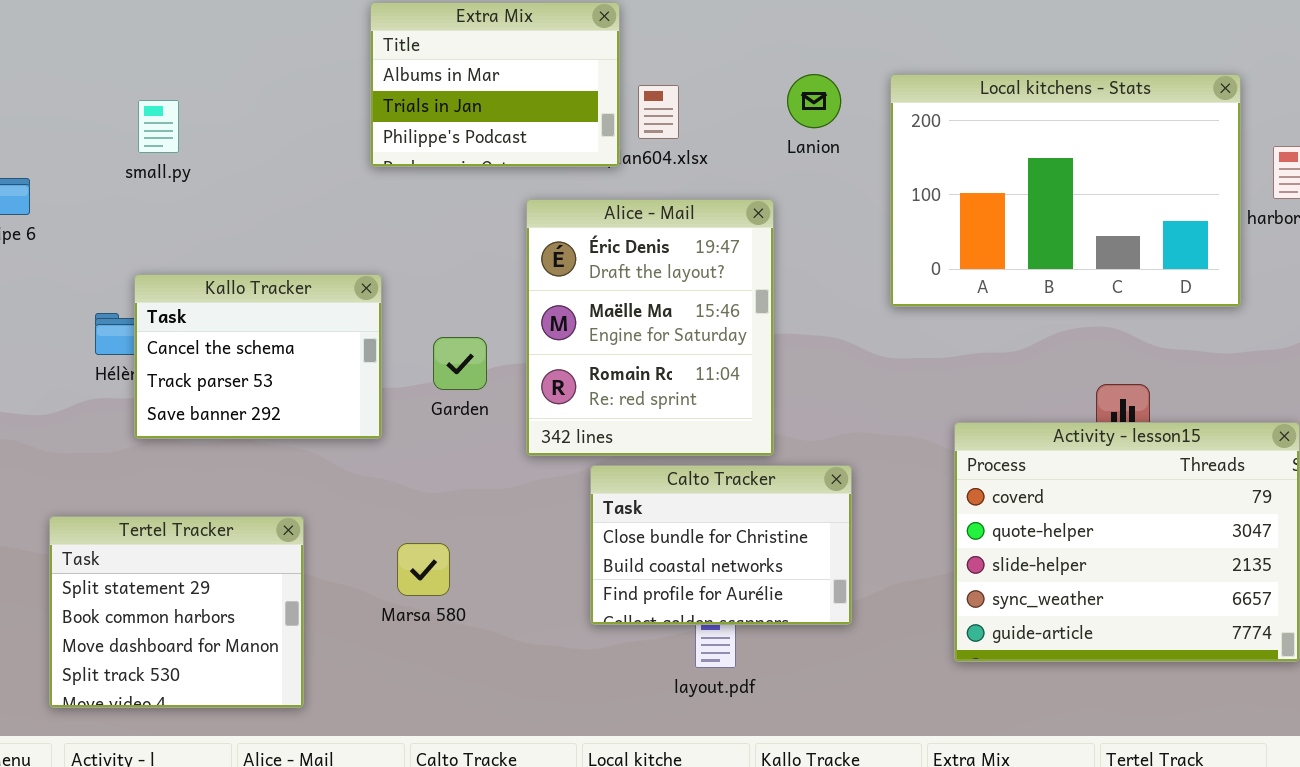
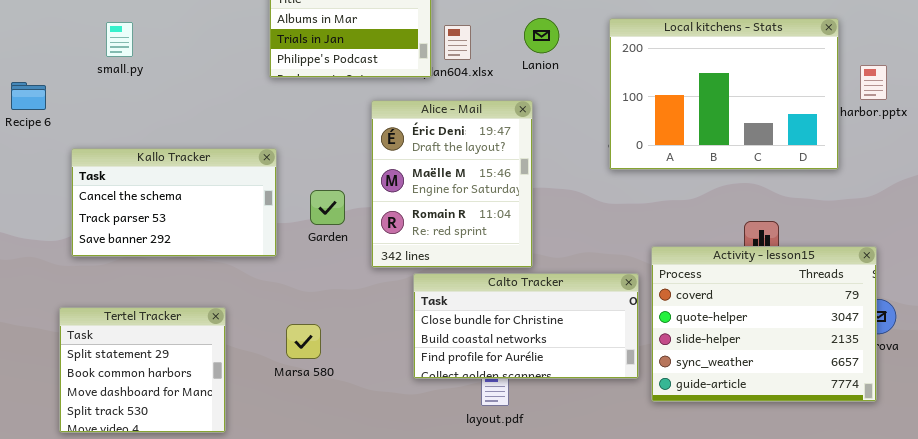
Lanion: [787,74,841,128] -> [524,18,559,53], moved
small.py: [138,100,179,153] -> [106,22,133,57], moved
Kallo Tracker: [134,274,382,439] -> [71,148,277,257], resized
Calto Tracker: [590,465,852,625] -> [413,273,639,379], resized

